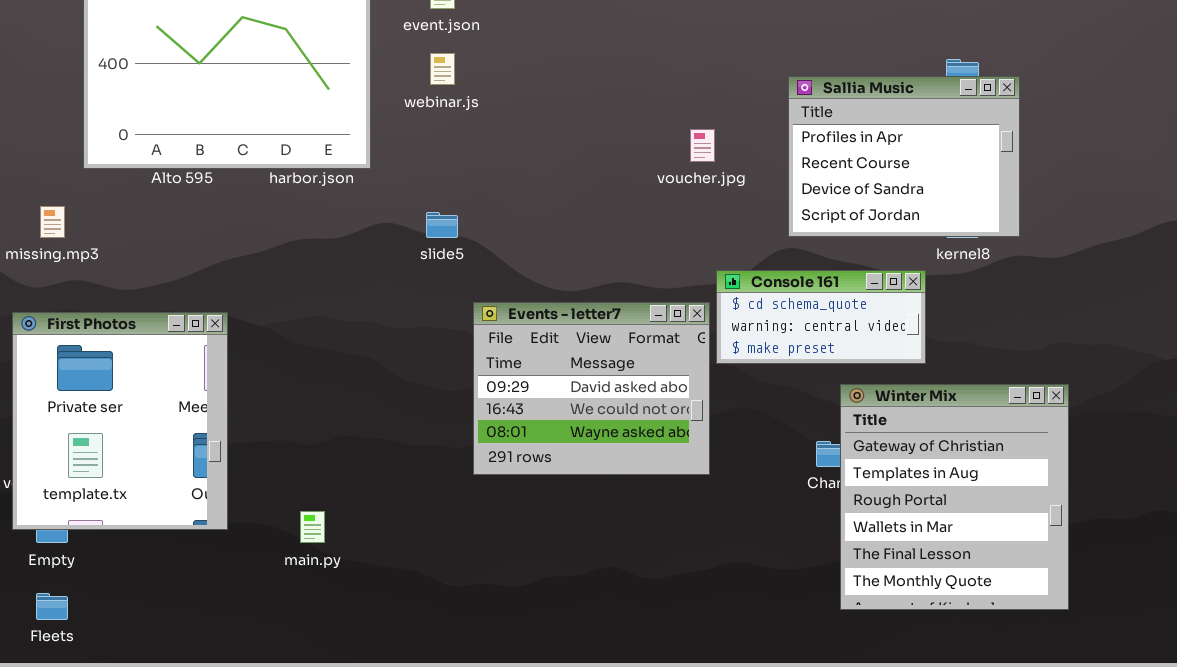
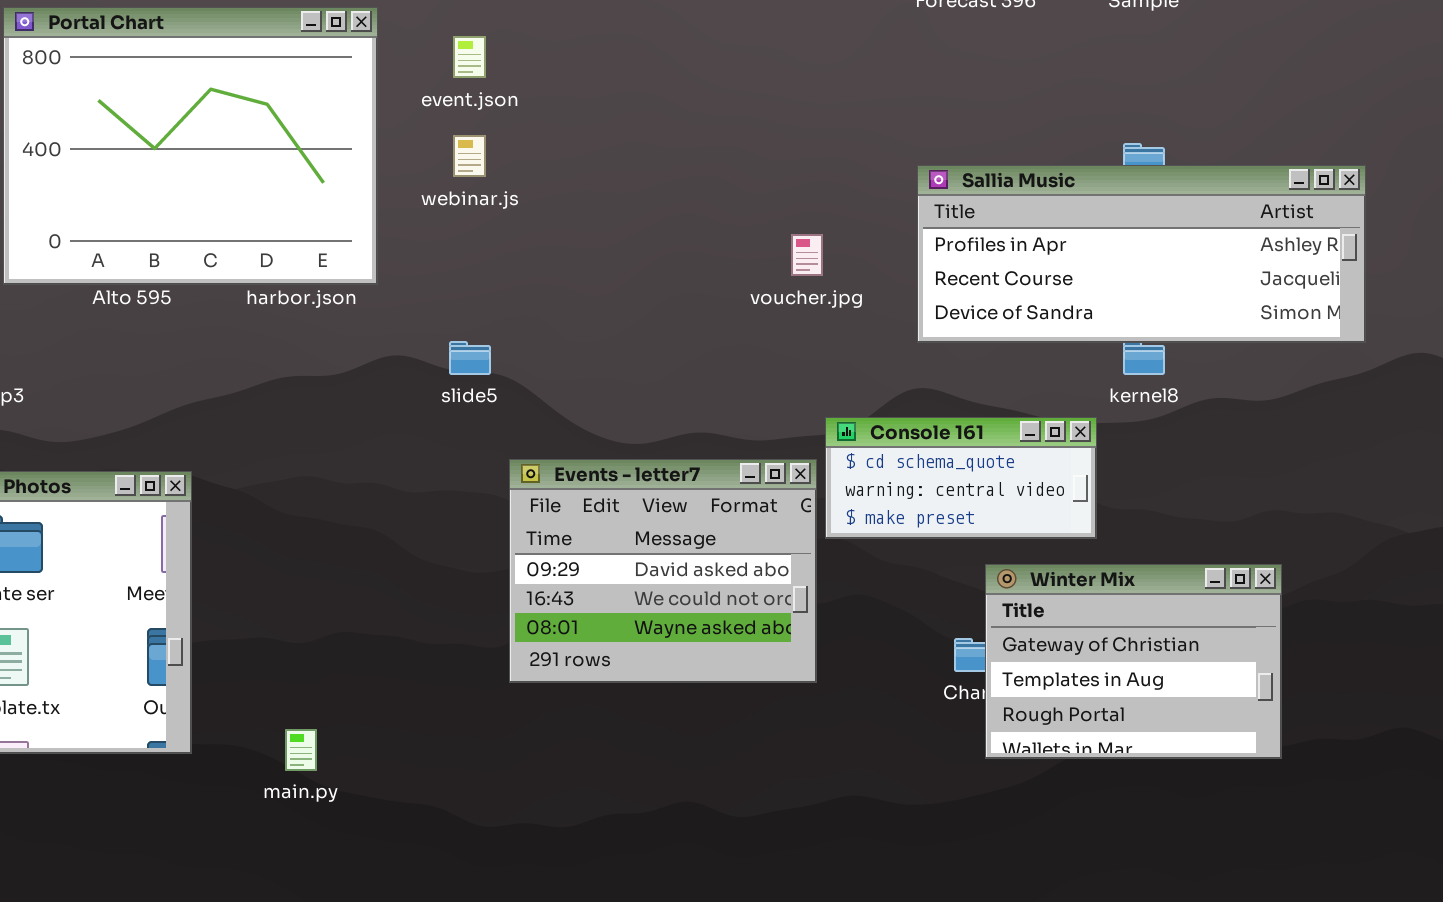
Sallia Music: [788,76,1020,237] -> [917,165,1366,343], resized
Winter Mix: [840,384,1069,610] -> [985,564,1282,759], resized

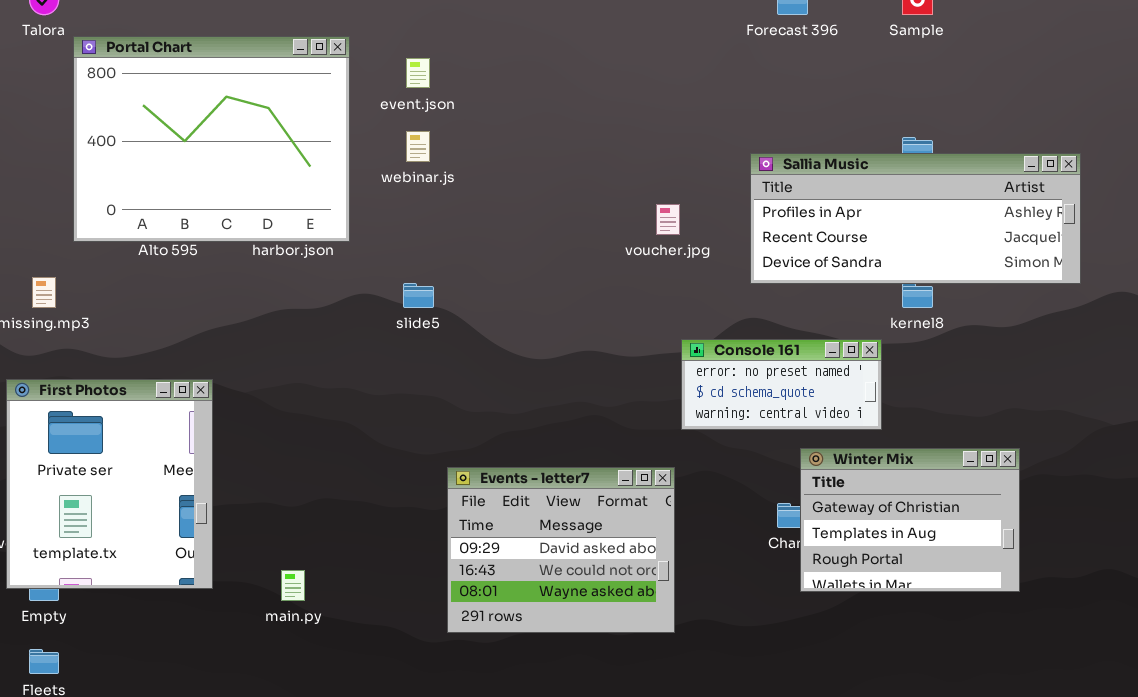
Console 161: [825,417,1097,539] -> [681,339,882,430], scrolled up 1 row
Events - letter7: [509,459,817,683] -> [447,467,675,633], moved

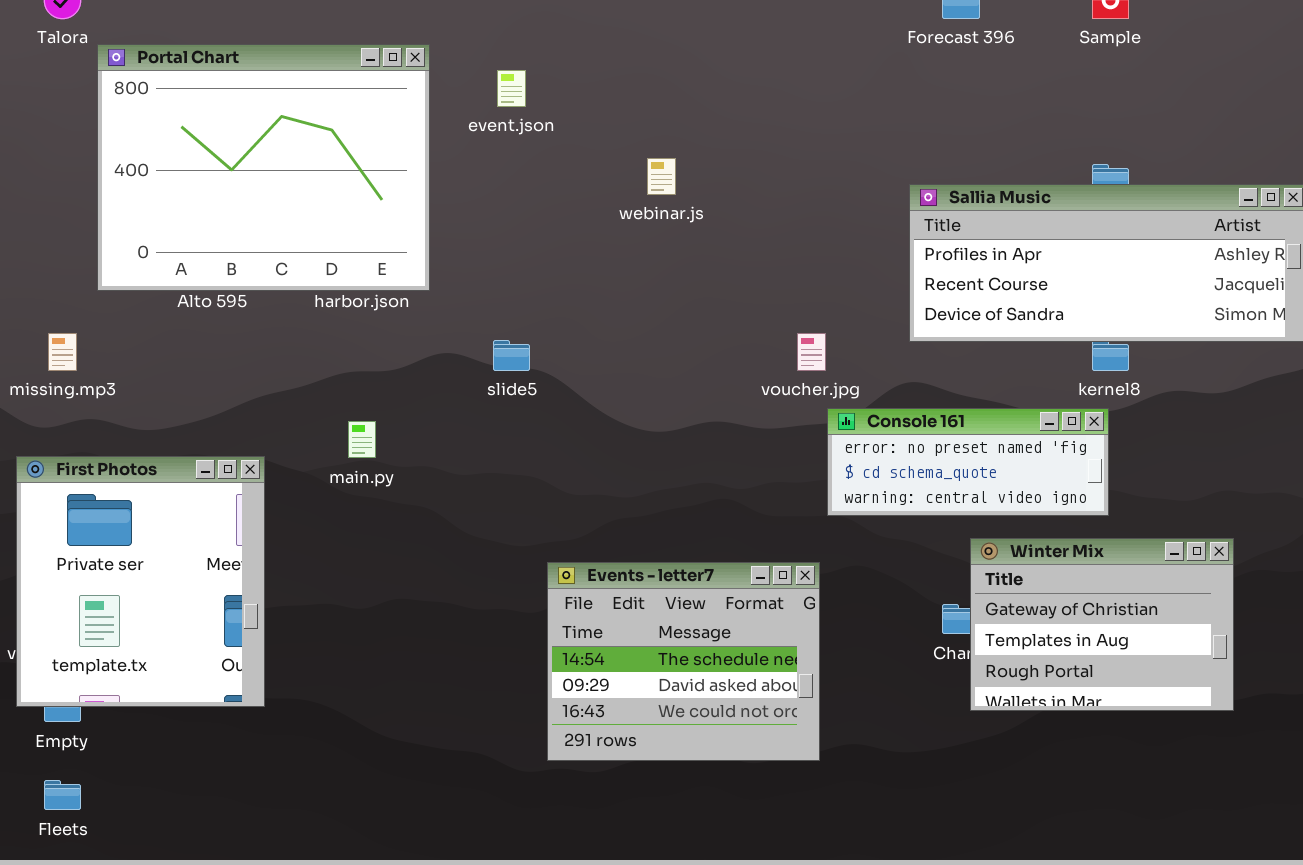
webinar.js: [406,131,430,162] -> [647,158,676,195], moved
voucher.jpg: [656,204,680,235] -> [797,333,826,371], moved
Console 161: [681,339,882,430] -> [827,408,1109,516], resized
Events - letter7: [447,467,675,633] -> [547,562,820,761], scrolled up 1 row
main.py: [281,570,305,601] -> [348,421,376,458], moved

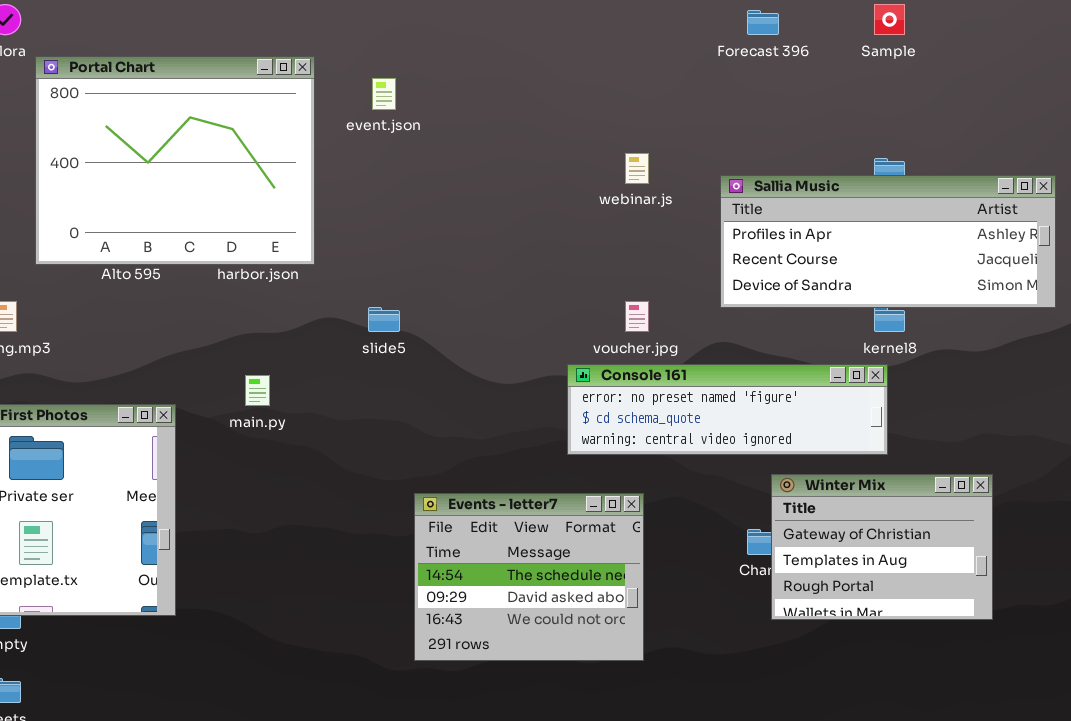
webinar.js: [647,158,676,195] -> [625,153,649,184], moved
Console 161: [827,408,1109,516] -> [567,364,888,455], resized

